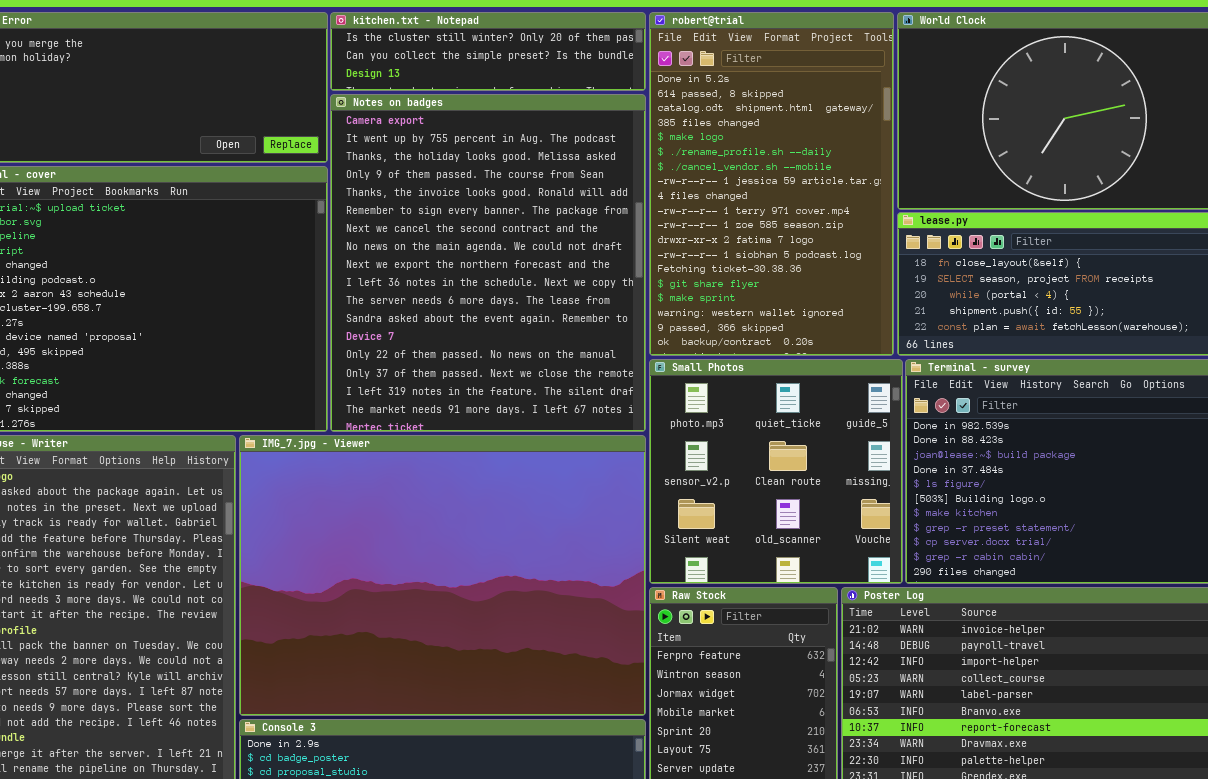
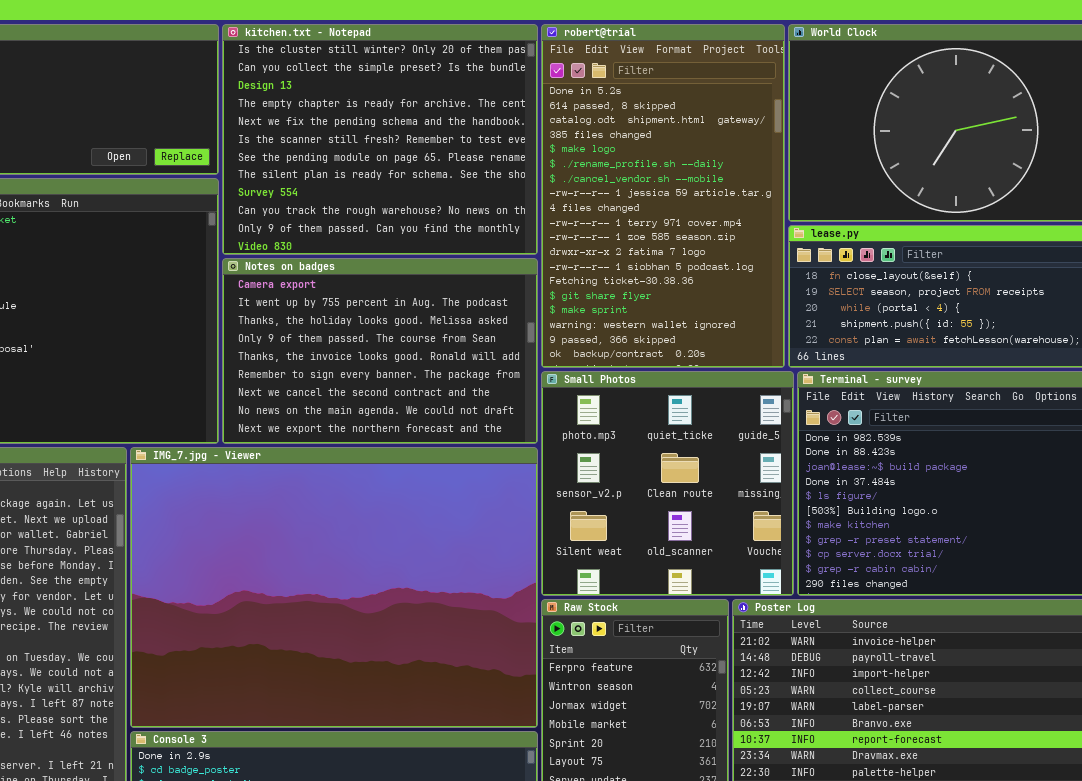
kitchen.txt - Notepad: [330,12,646,91] -> [222,24,538,255], resized
Notes on badges: [330,94,646,432] -> [222,258,538,444], resized

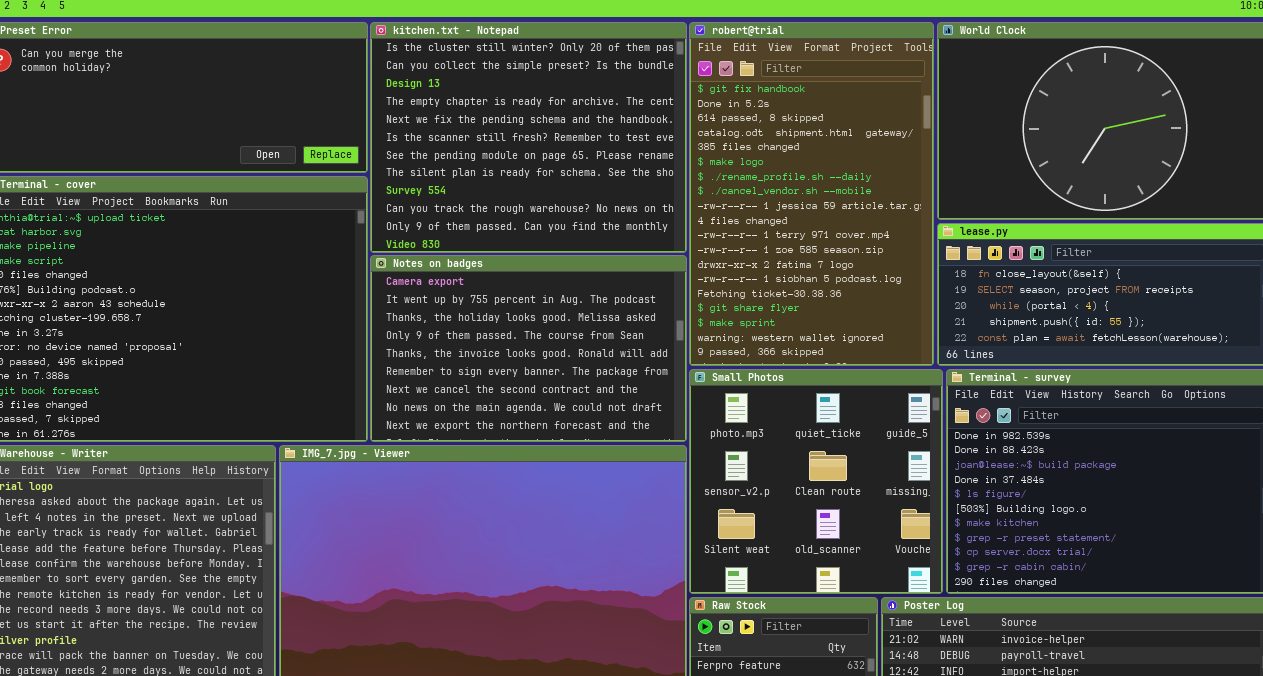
robert@trial: [541,24,785,368] -> [689,22,934,366], scrolled up 1 row

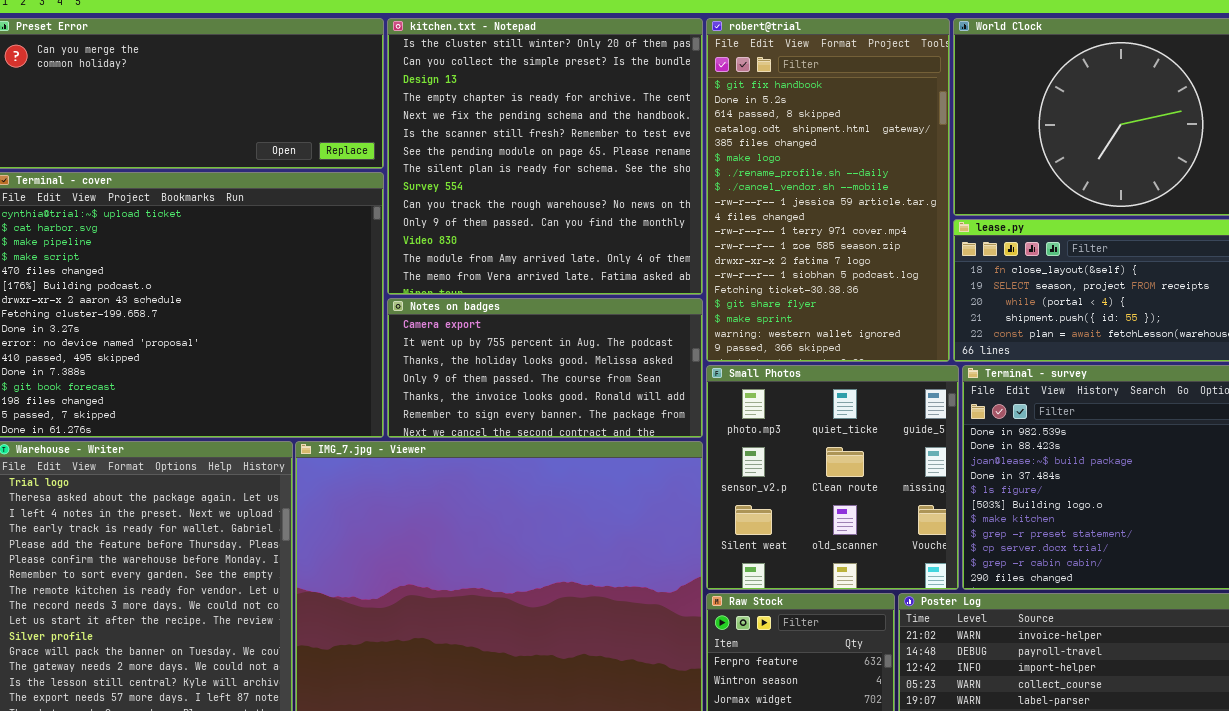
kitchen.txt - Notepad: [370,22,687,253] -> [387,18,703,295], resized
Notes on badges: [370,255,687,442] -> [387,298,703,438], resized

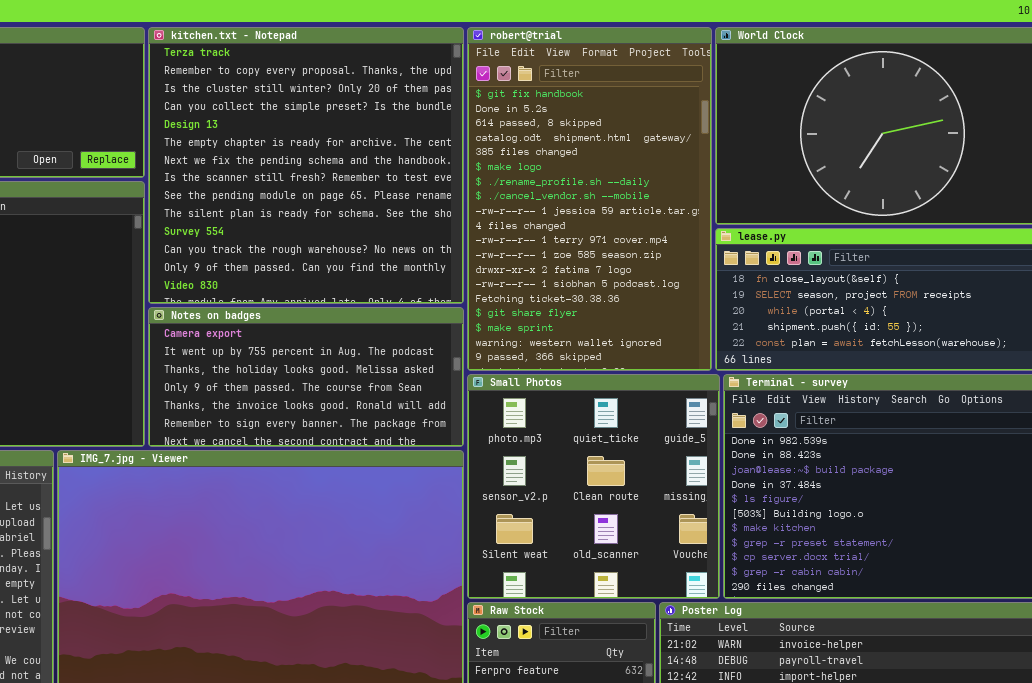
kitchen.txt - Notepad: [387,18,703,295] -> [148,27,464,304], scrolled up 2 rows

